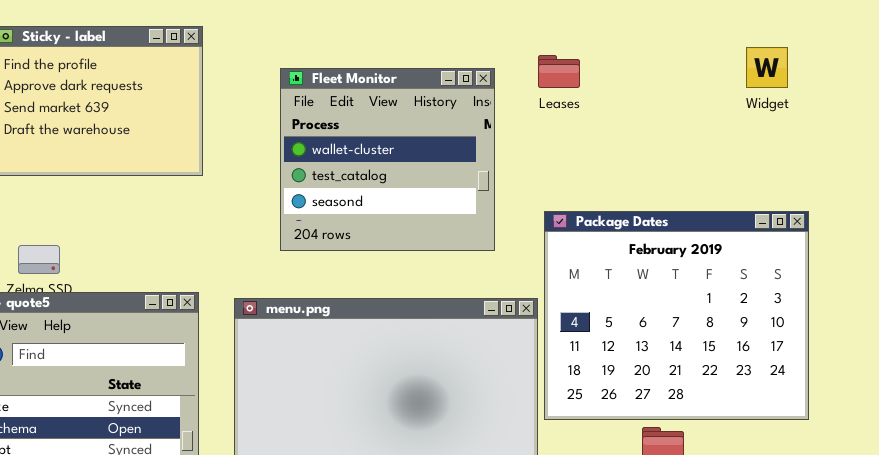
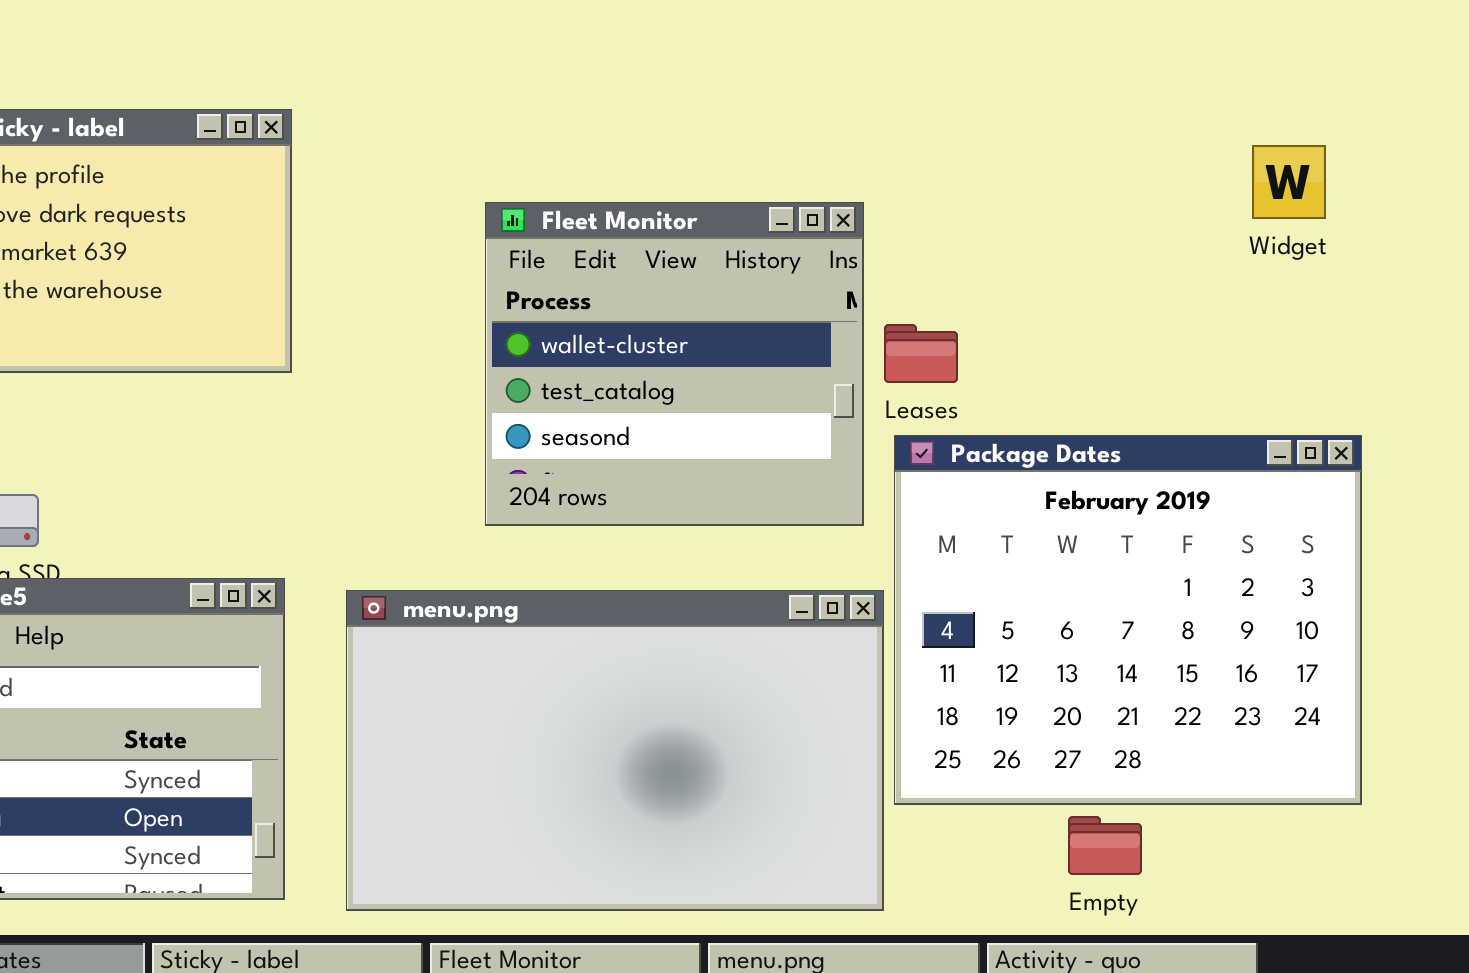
Leases: [538,55,580,88] -> [884,324,958,383], moved
Fleet Monitor: [280,68,495,251] -> [485,202,864,526], moved

